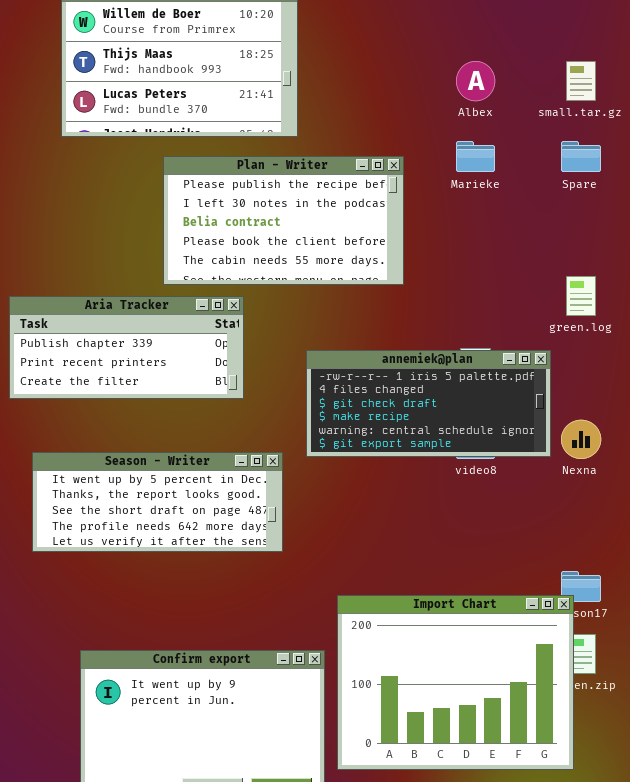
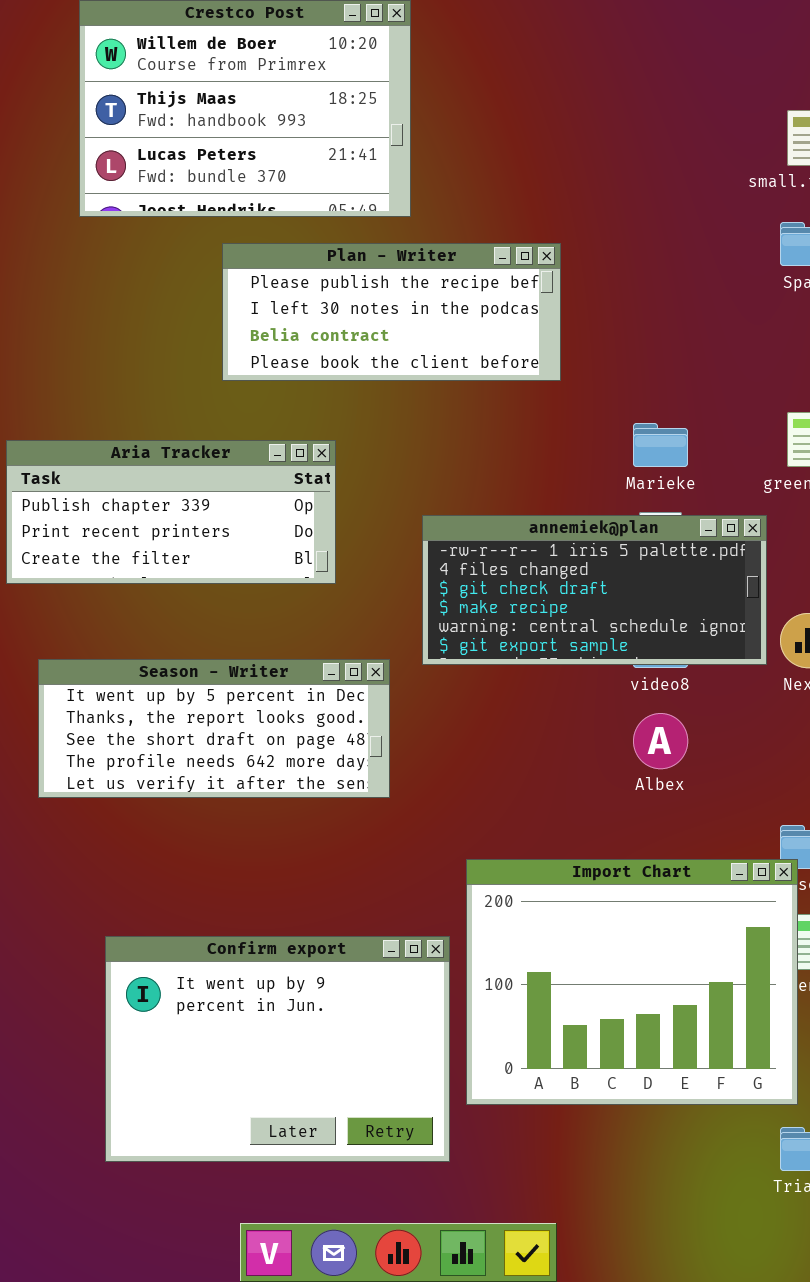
Albex: [456,61,495,101] -> [633,713,688,769], moved
Marieke: [456,141,495,172] -> [633,423,688,467], moved
Plan - Writer: [163,156,404,285] -> [222,243,561,381], resized

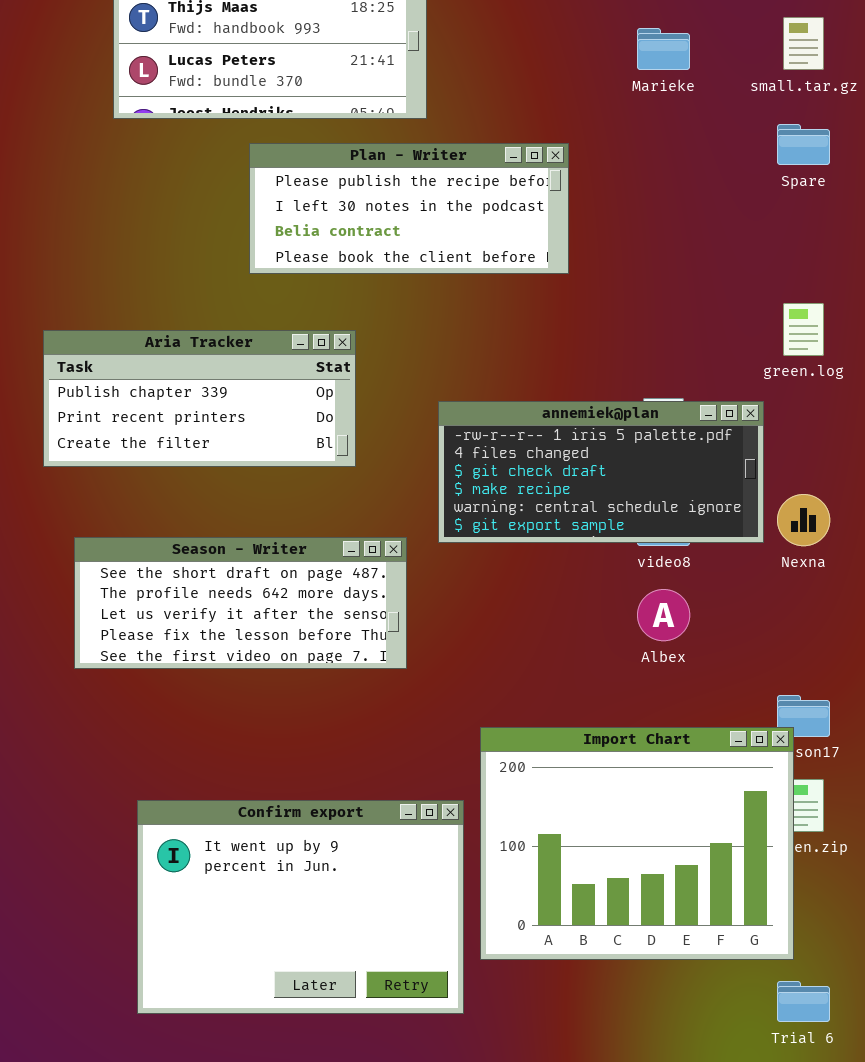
Marieke: [633,423,688,467] -> [637,28,690,70], moved
Season - Writer: [38,659,390,798] -> [74,537,407,669], scrolled down 2 rows

